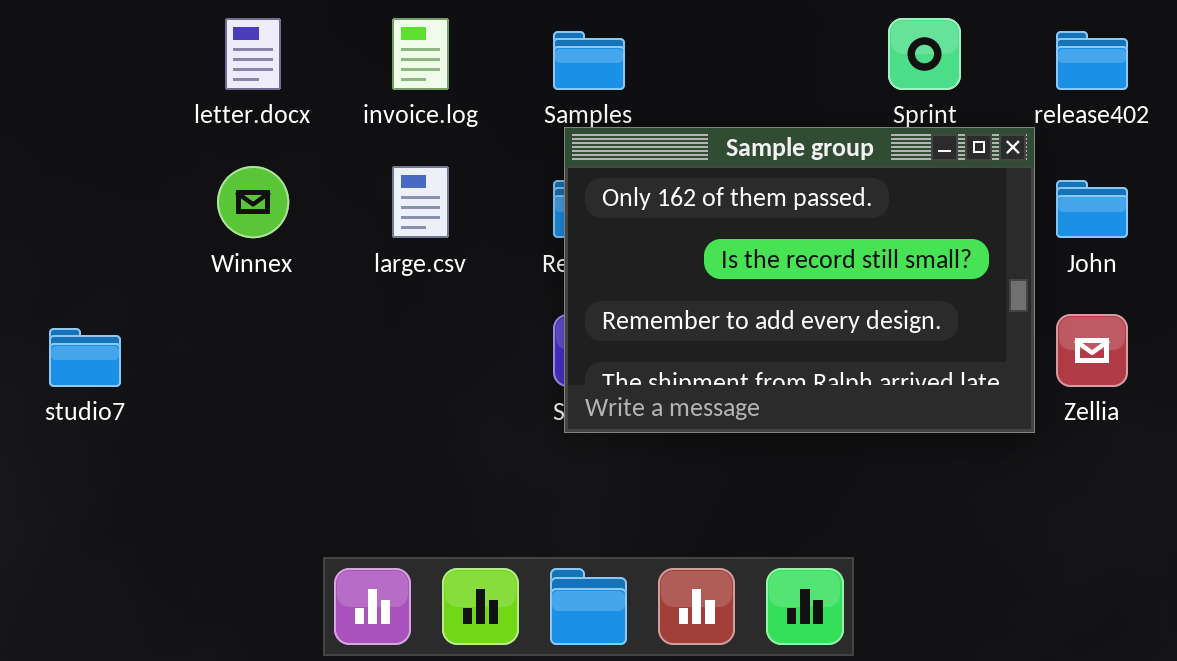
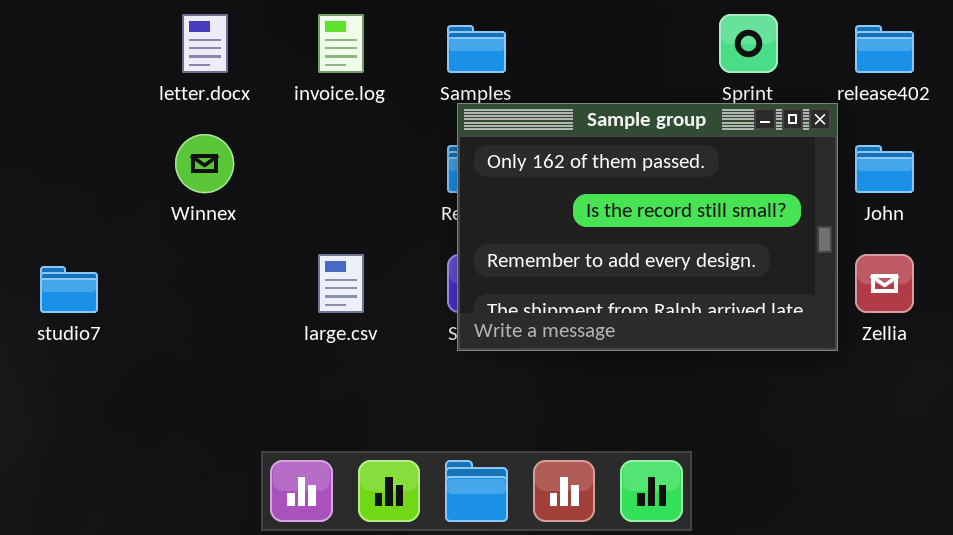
large.csv: [392,166,449,238] -> [318,254,364,313], moved

